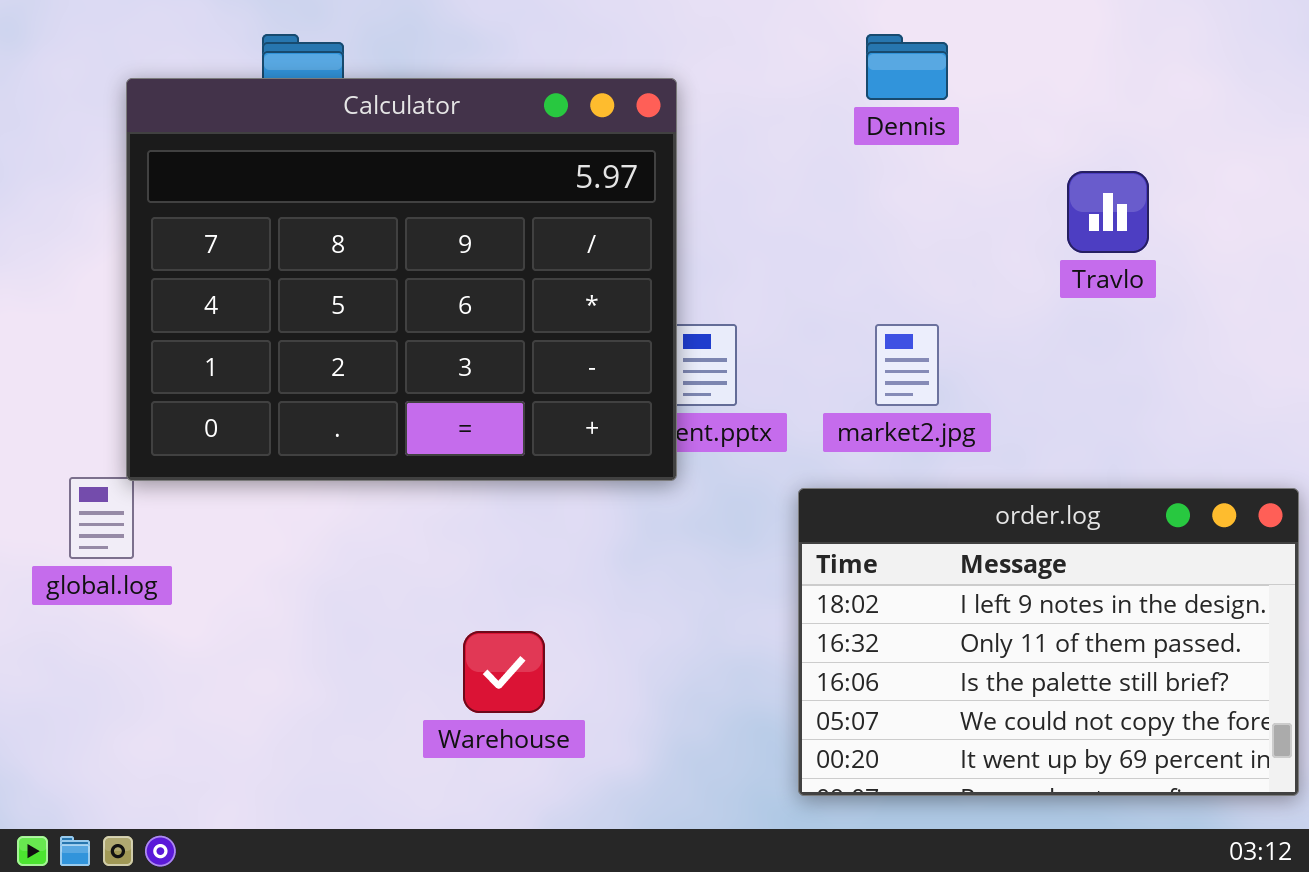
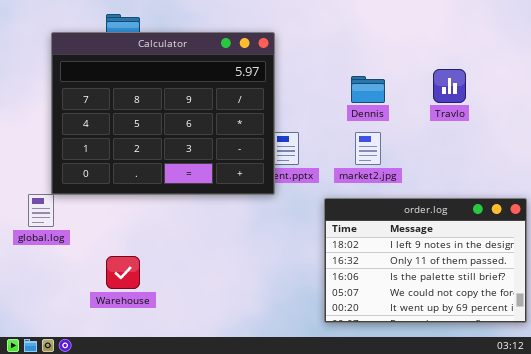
Dennis: [866,34,948,100] -> [351,76,385,103], moved
Warehouse: [463,631,545,713] -> [106,256,140,289], moved

